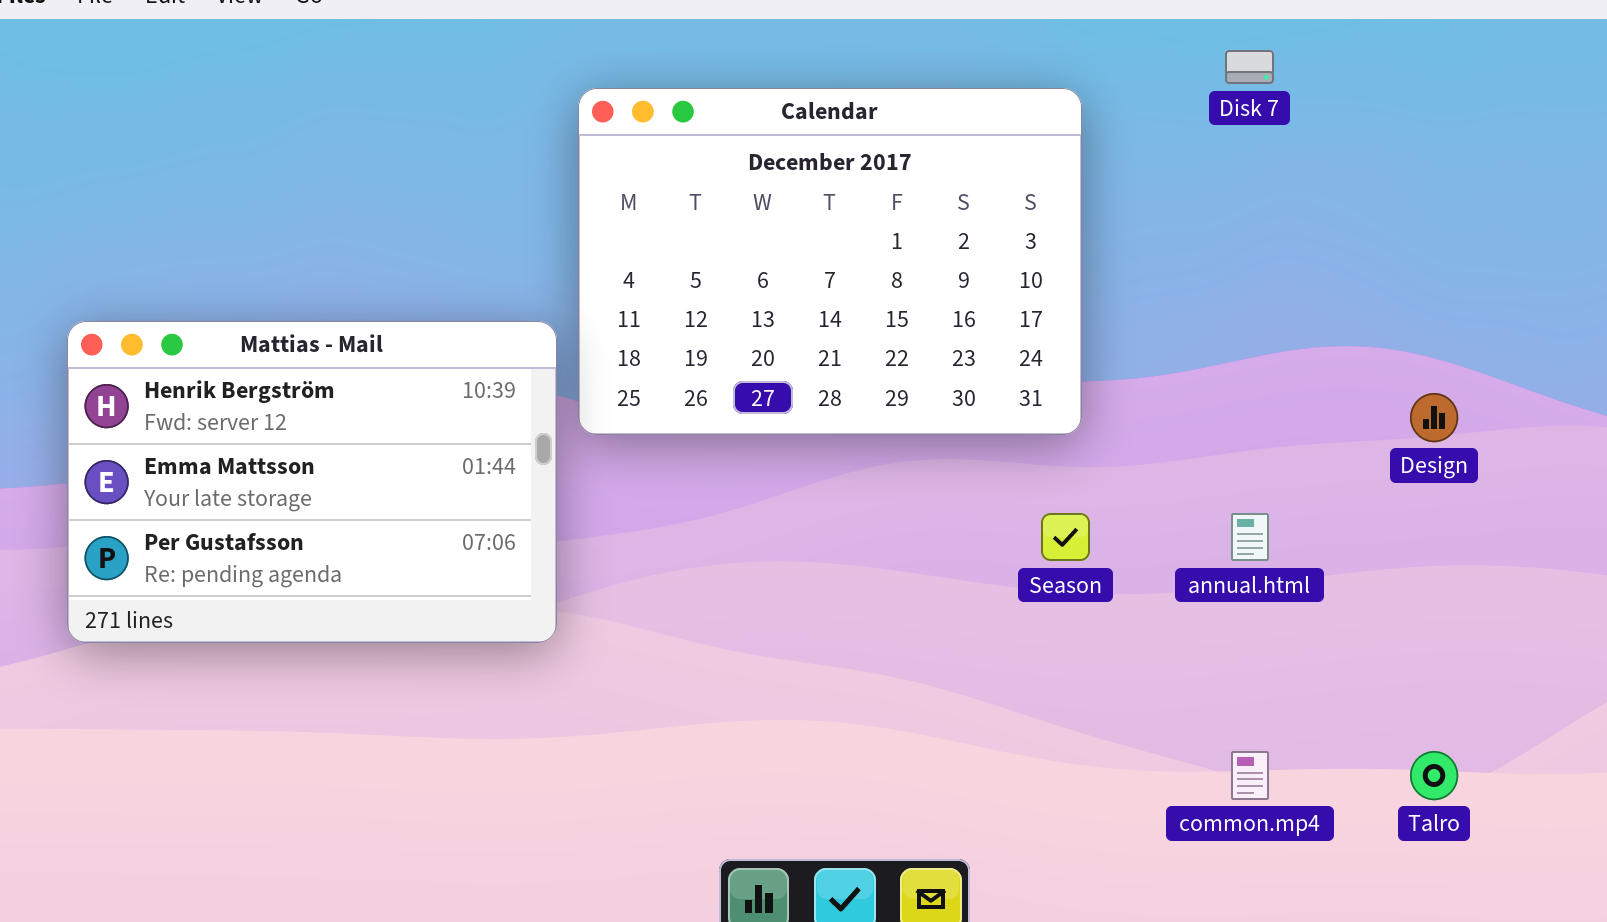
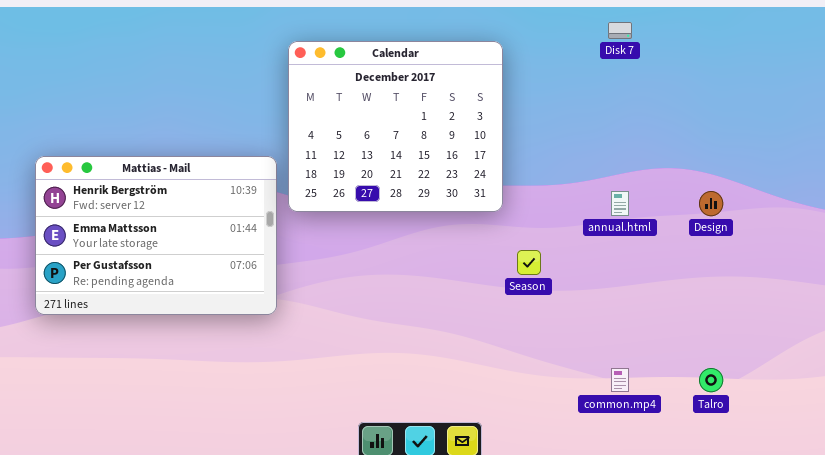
Calendar: [578,88,1082,435] -> [288,41,503,212], resized
annual.html: [1231,513,1269,561] -> [611,191,629,216], moved

